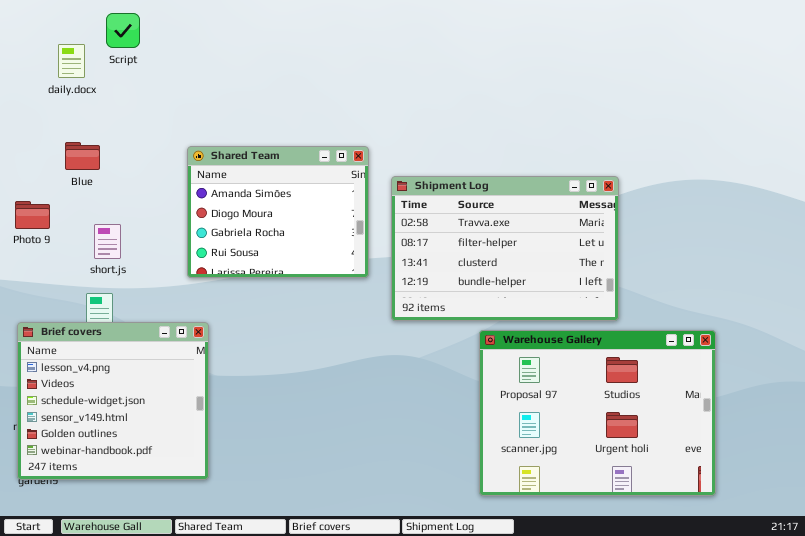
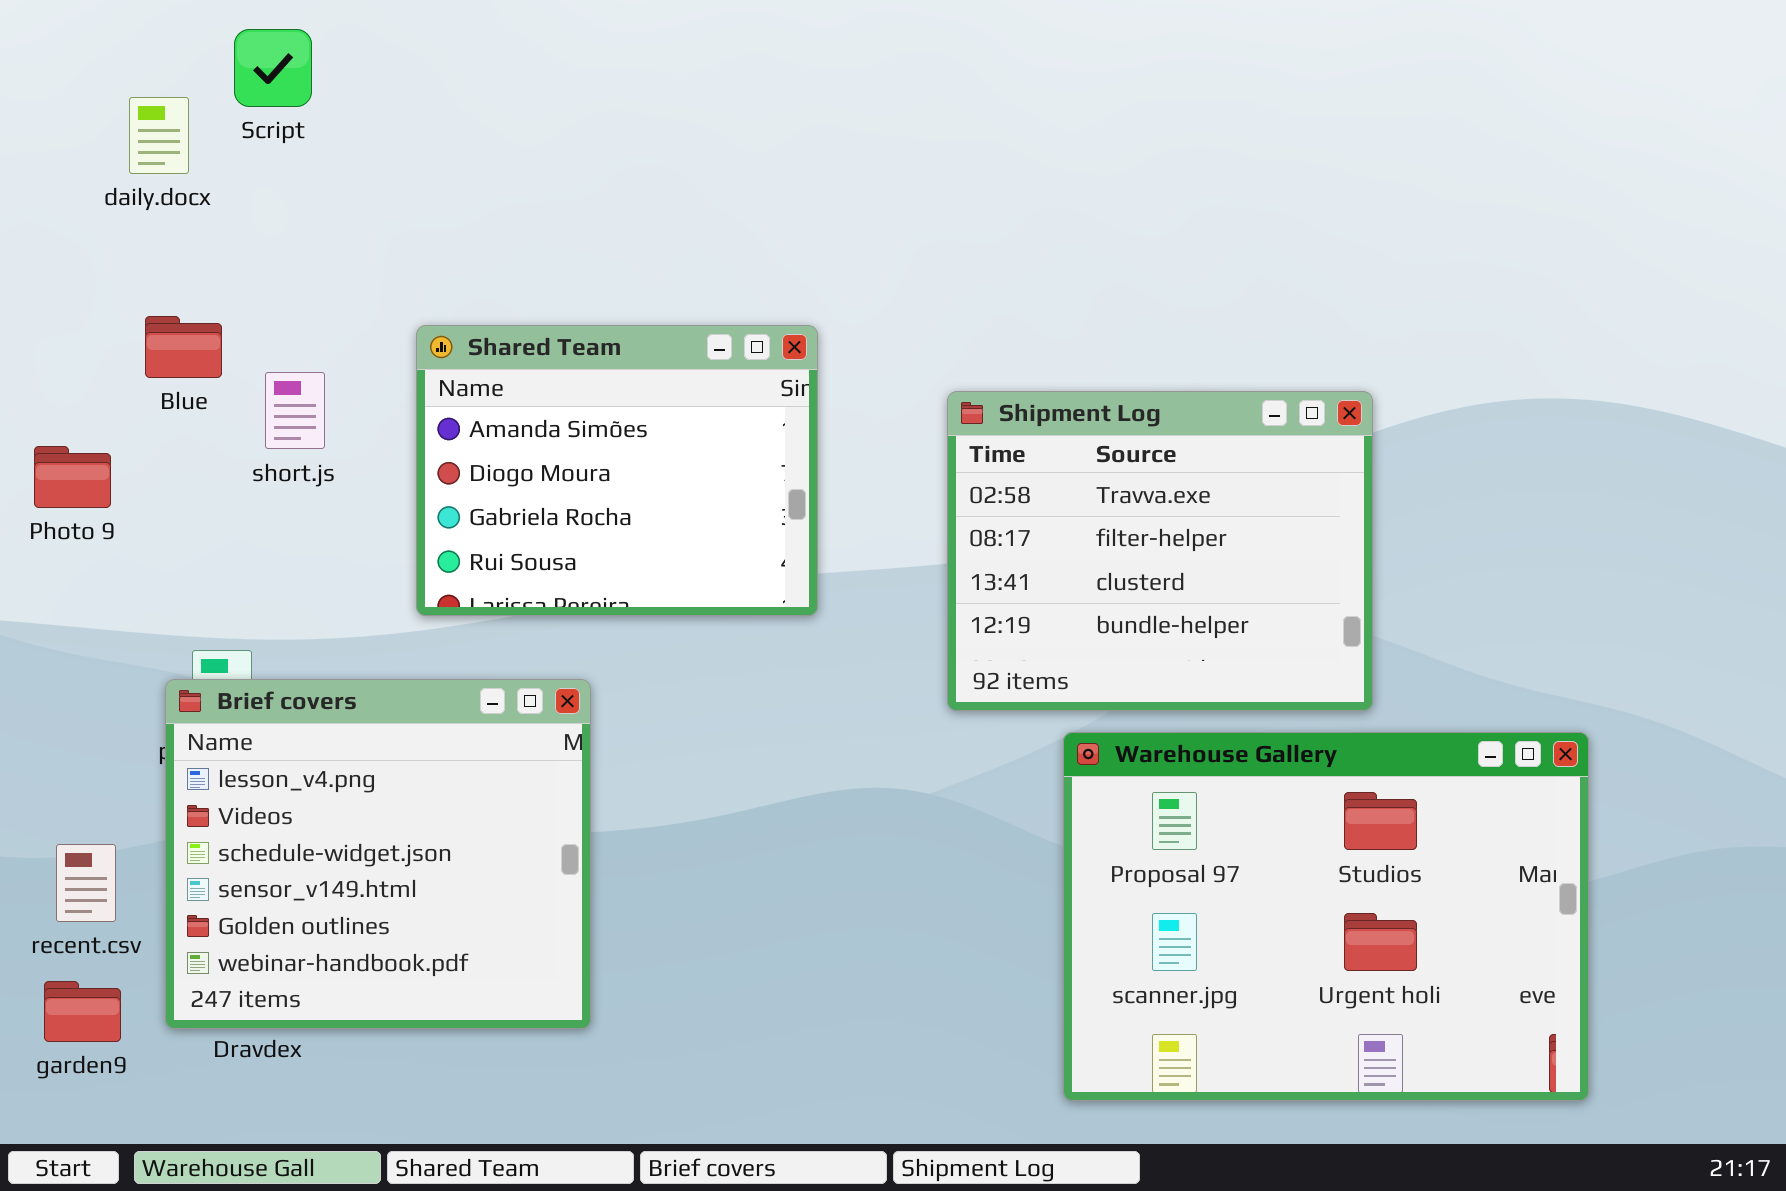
Shipment Log: [391,176,619,321] -> [947,391,1373,711], resized
short.js: [94,224,121,259] -> [265,372,325,449], moved
Brief covers: [17,322,209,480] -> [165,679,591,1029], moved

